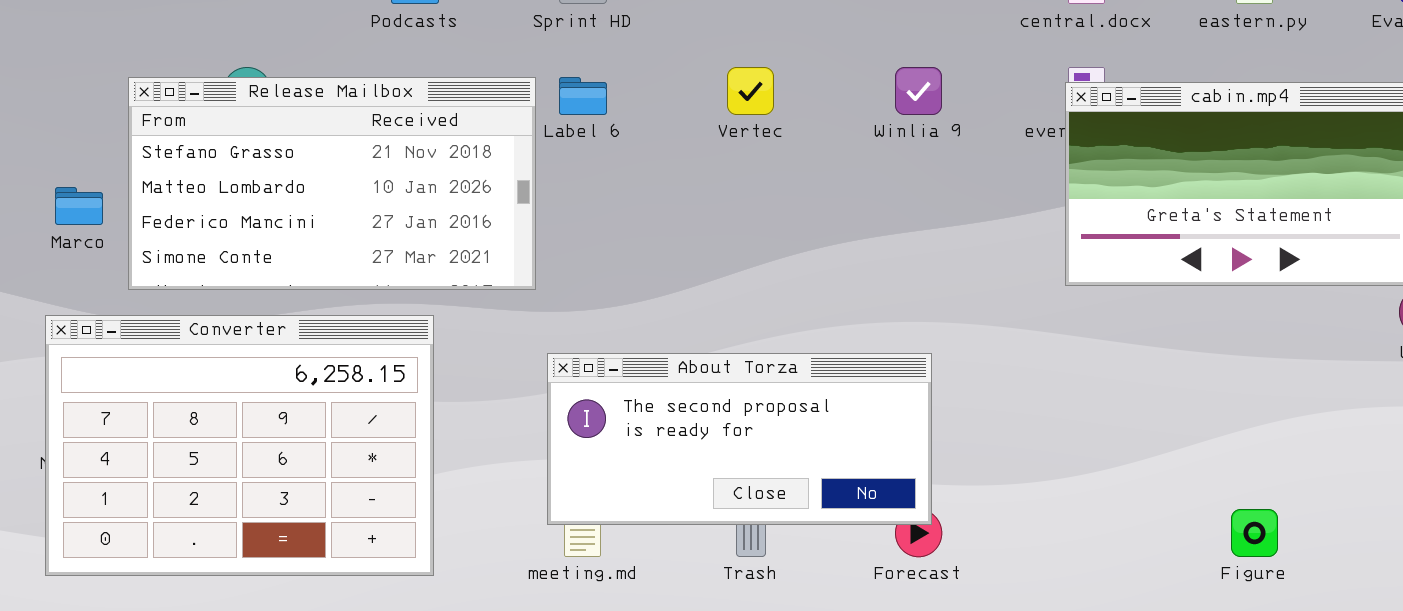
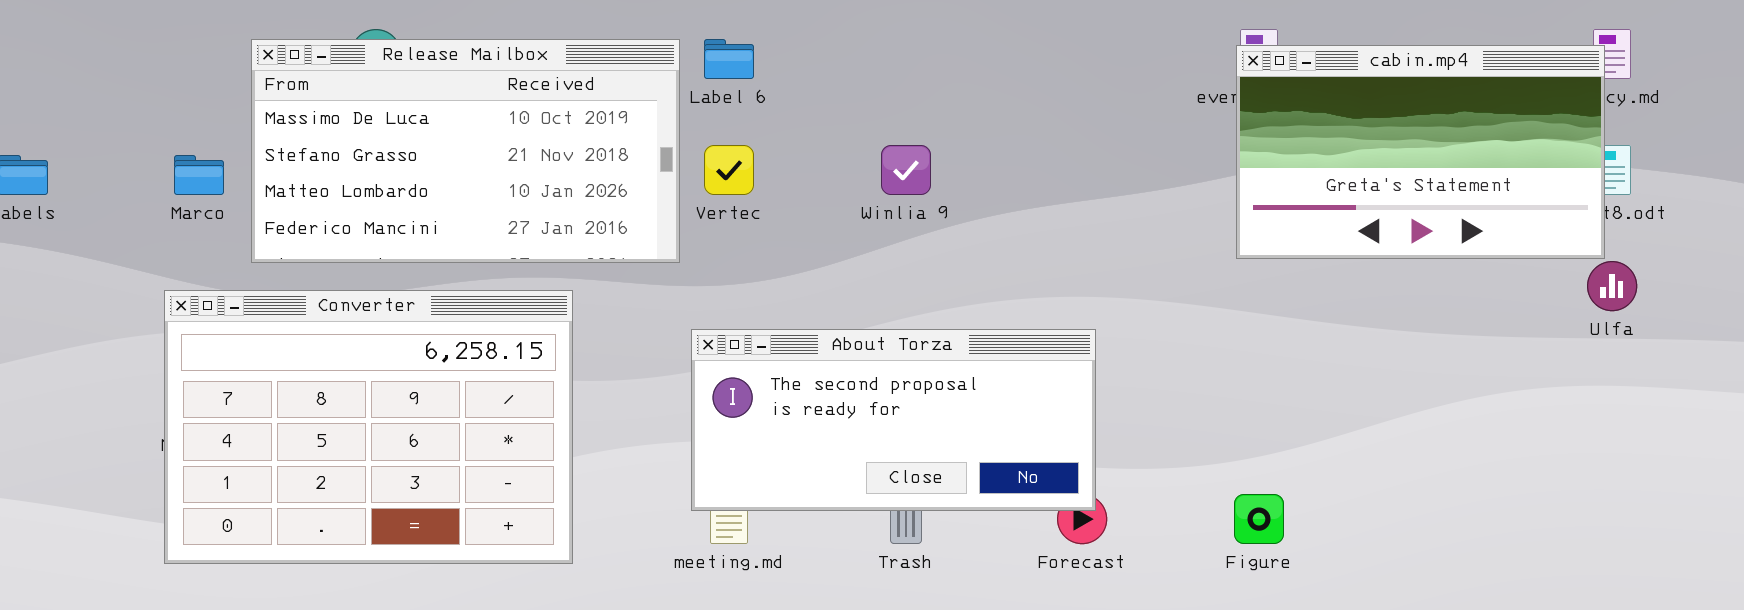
Vertec: [727,67,774,115] -> [704,145,754,195], moved
Winlia 9: [895,67,942,115] -> [881,145,931,195], moved
Release Mailbox: [128,77,536,290] -> [251,39,680,263], scrolled up 1 row
Figure: [1231,509,1278,557] -> [1234,494,1284,544], moved

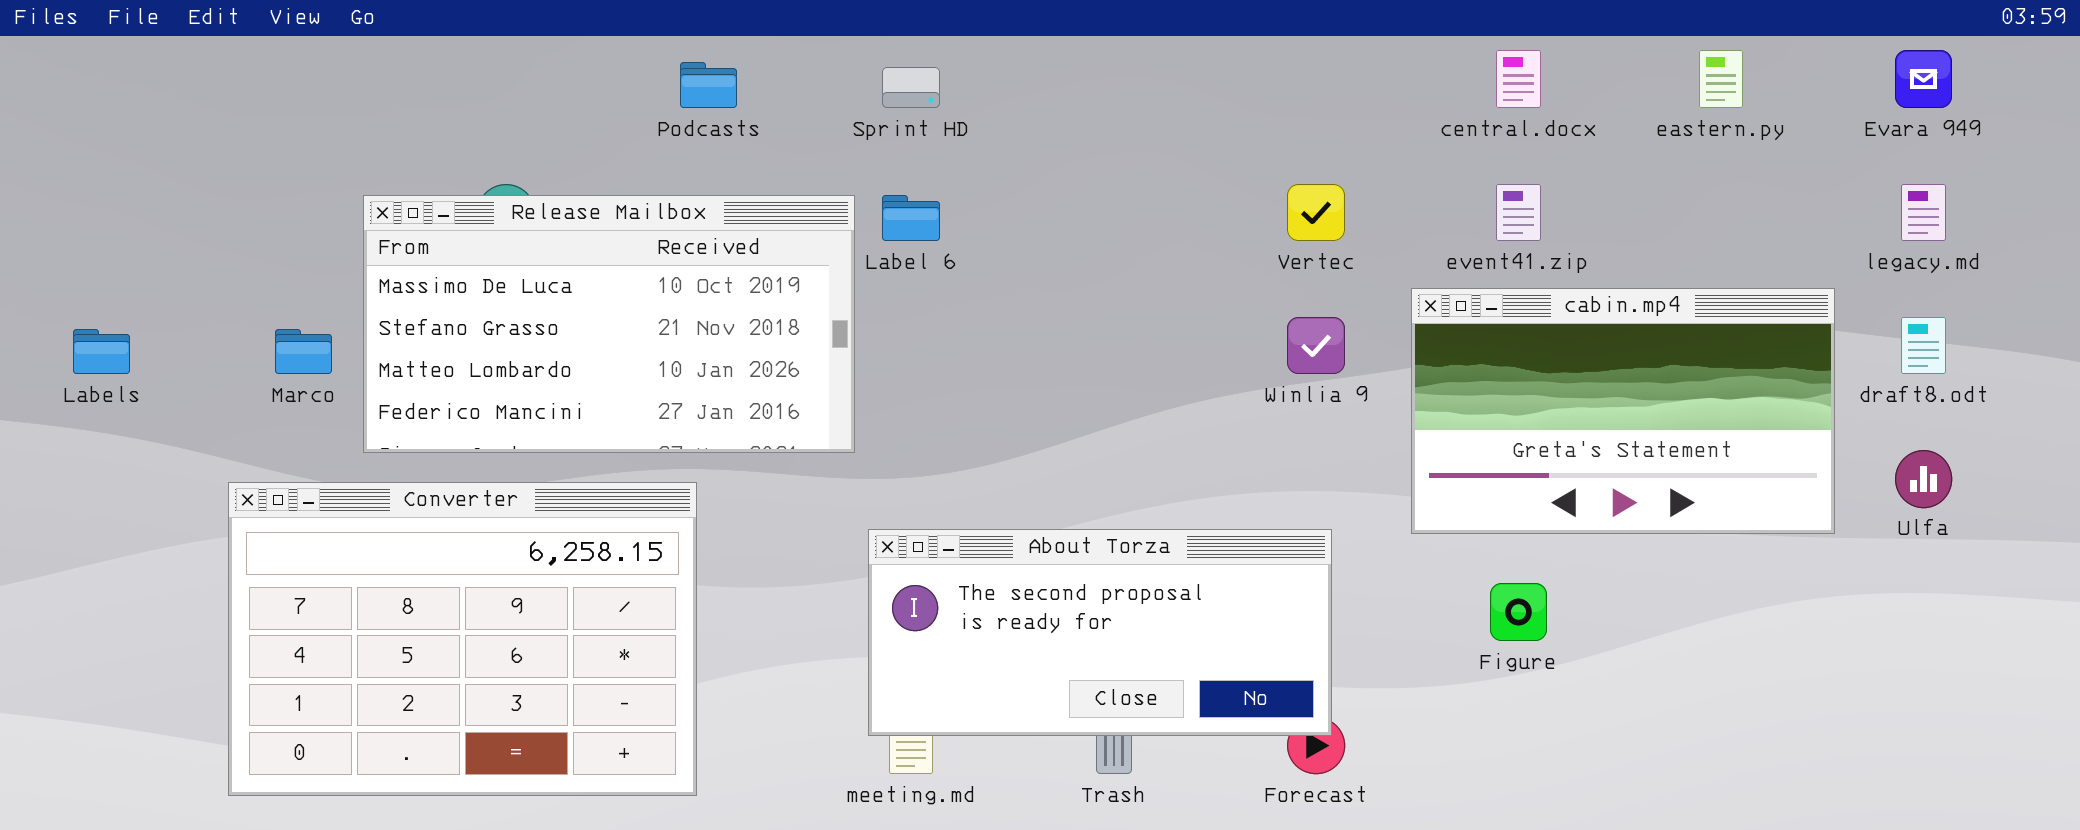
cabin.mp4: [1236,45,1605,259] -> [1411,288,1835,534], moved
Vertec: [704,145,754,195] -> [1287,184,1345,241], moved
Winlia 9: [881,145,931,195] -> [1287,317,1345,374], moved
Converter: [164,290,573,564] -> [228,482,697,796], moved
Figure: [1234,494,1284,544] -> [1490,583,1547,641], moved

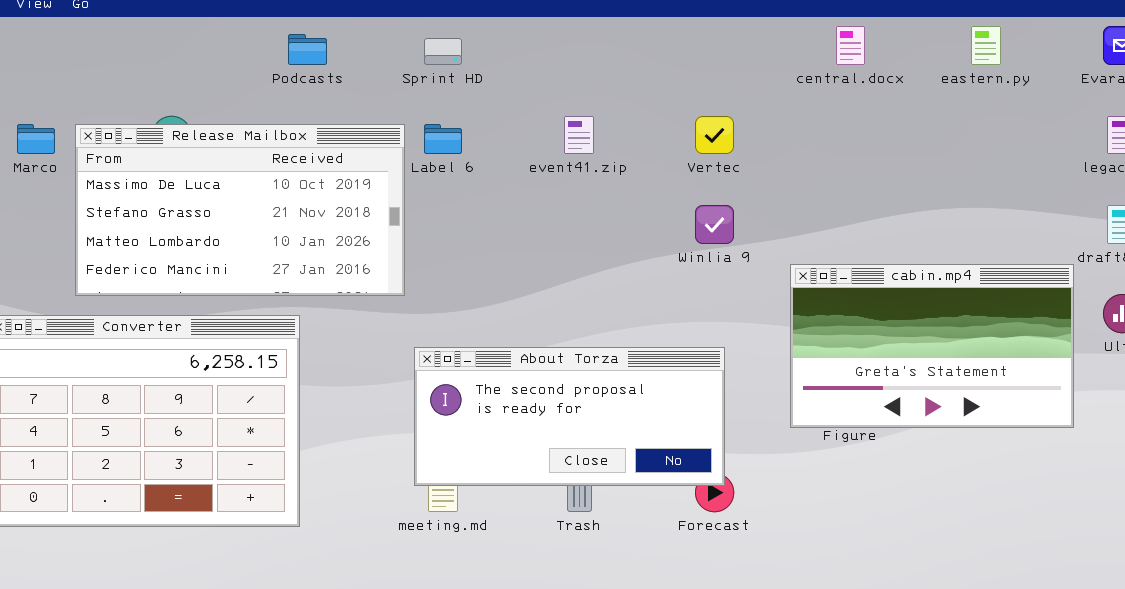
event41.zip: [1496,184,1541,241] -> [564,116,594,154], moved
cabin.mp4: [1411,288,1835,534] -> [790,264,1074,428], moved
Marco: [275,329,332,374] -> [17,124,55,154], moved

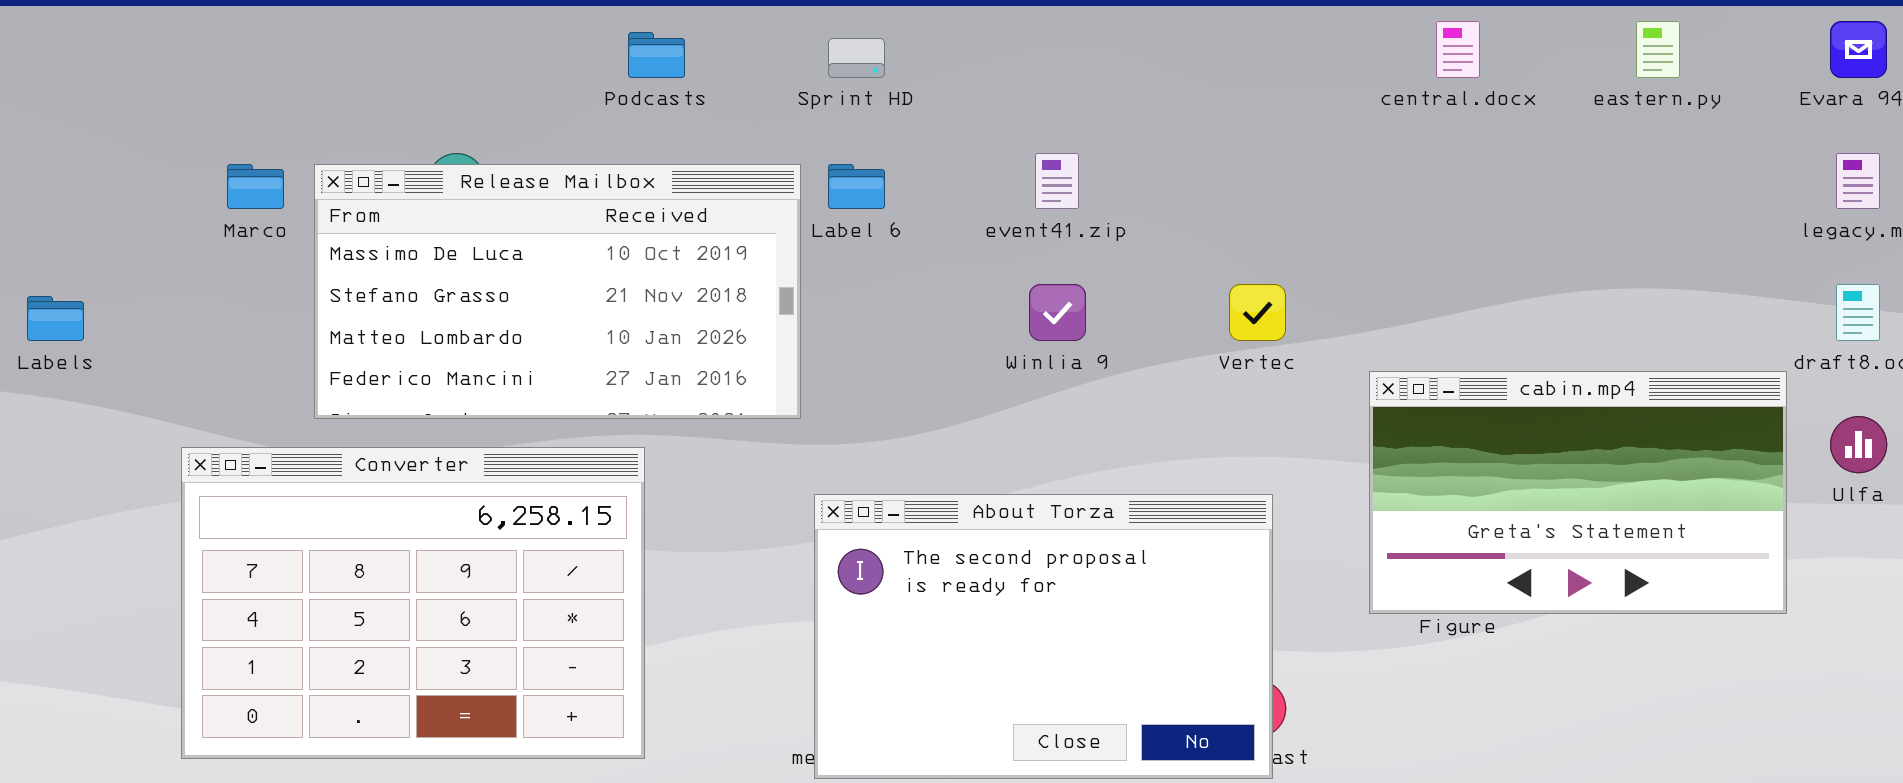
Vertec: [695,116,734,154] -> [1229,284,1286,341], moved
Winlia 9: [695,205,734,244] -> [1029,284,1086,341], moved
About Torza: [414,347,725,486] -> [814,494,1273,779], resized

